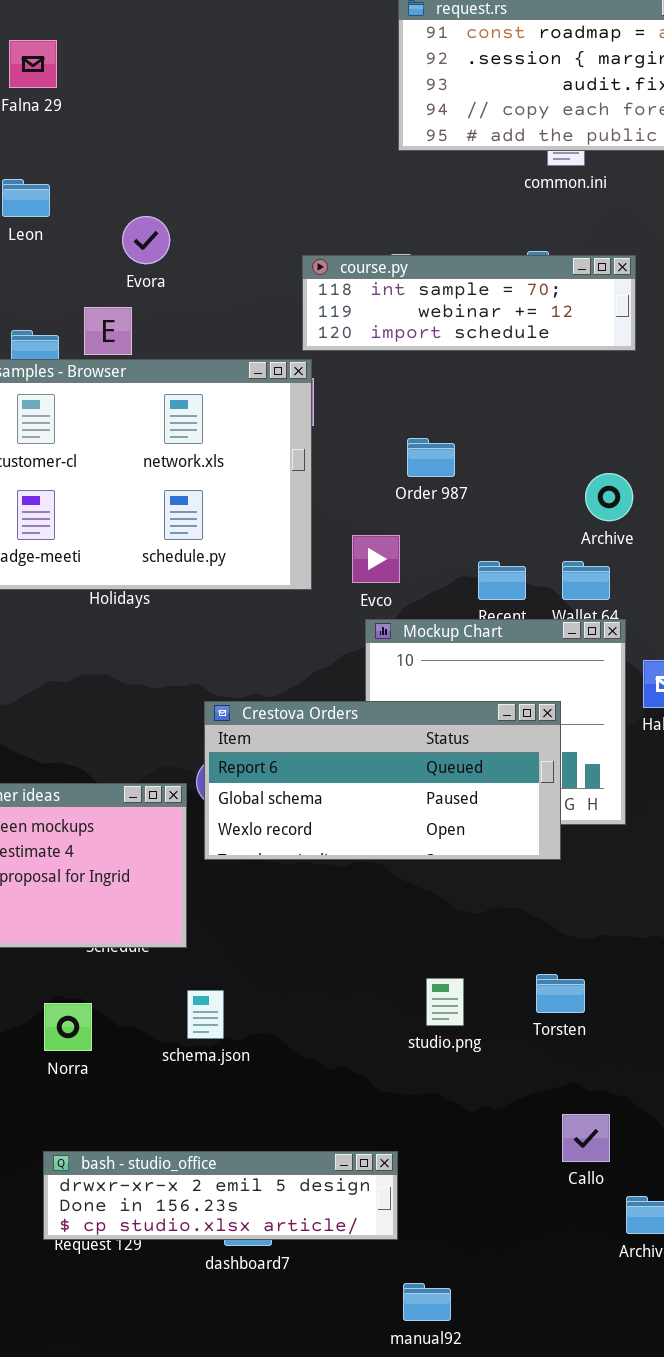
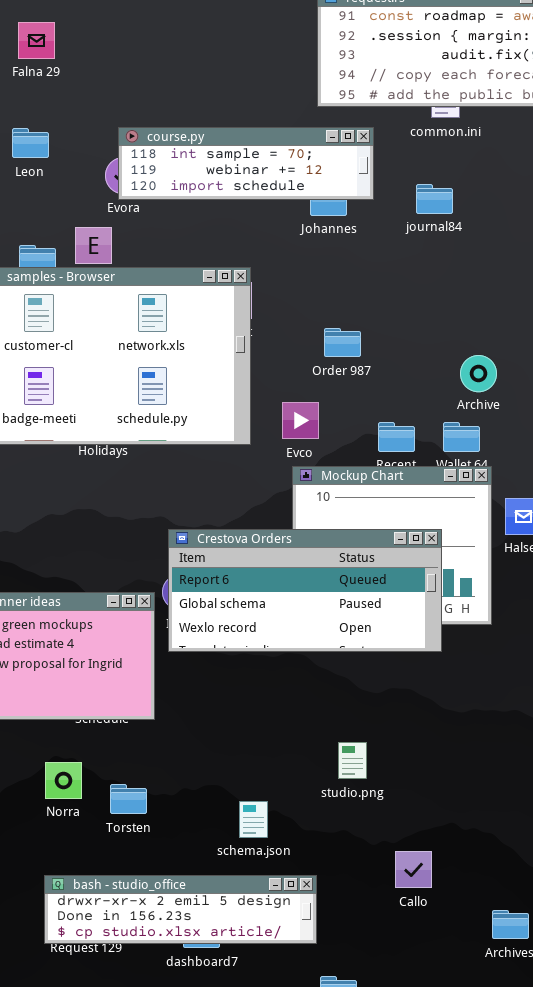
course.py: [302,255,636,351] -> [118,127,374,200], moved
Torsten: [536,974,585,1013] -> [110,784,147,814], moved
schema.json: [187,990,224,1039] -> [239,801,268,838], moved
Callo: [562,1114,610,1162] -> [395,851,432,888], moved

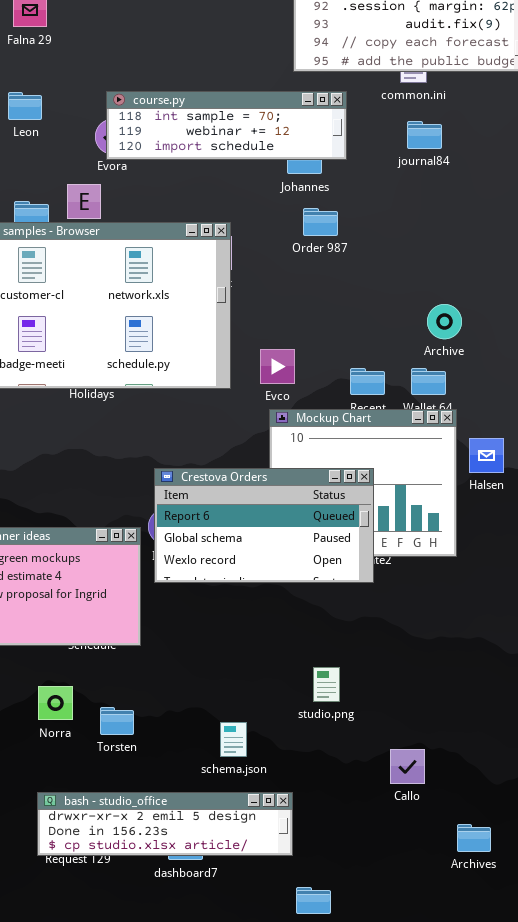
journal84: [416,184,453,214] -> [407,121,442,149], moved
Order 987: [324,328,361,357] -> [303,208,338,236], moved
Crestova Orders: [168,529,442,652] -> [154,468,374,583], resized
Callo: [395,851,432,888] -> [390,749,425,784], moved

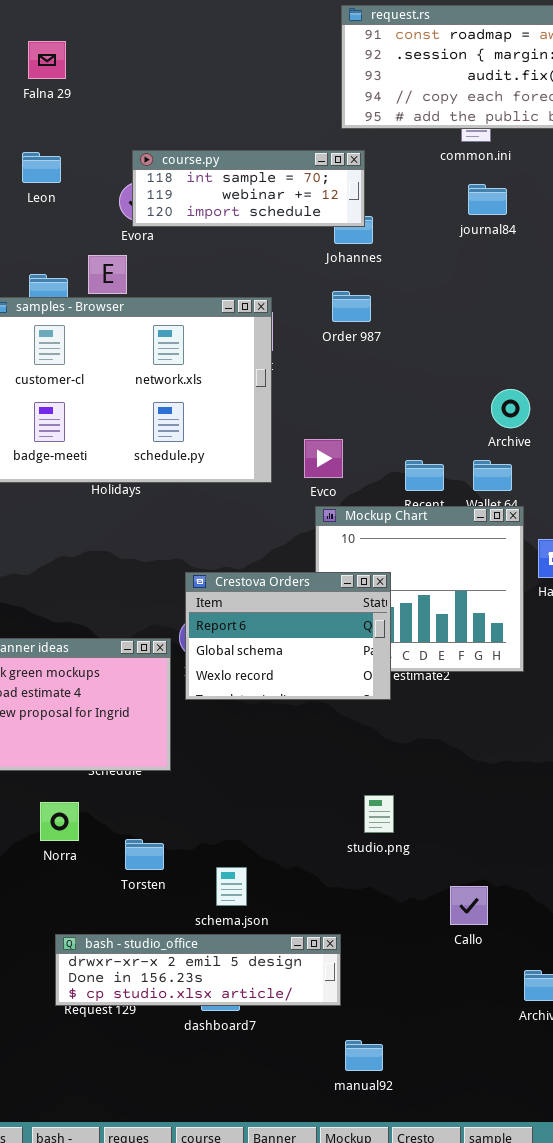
course.py: [106,91,347,160] -> [132,150,365,227], resized
Order 987: [303,208,338,236] -> [332,291,371,322], moved
Crestova Orders: [154,468,374,583] -> [185,572,391,700], resized
Norra: [38,686,73,720] -> [40,802,79,841], moved
schema.json: [220,722,247,757] -> [216,867,247,906], moved

